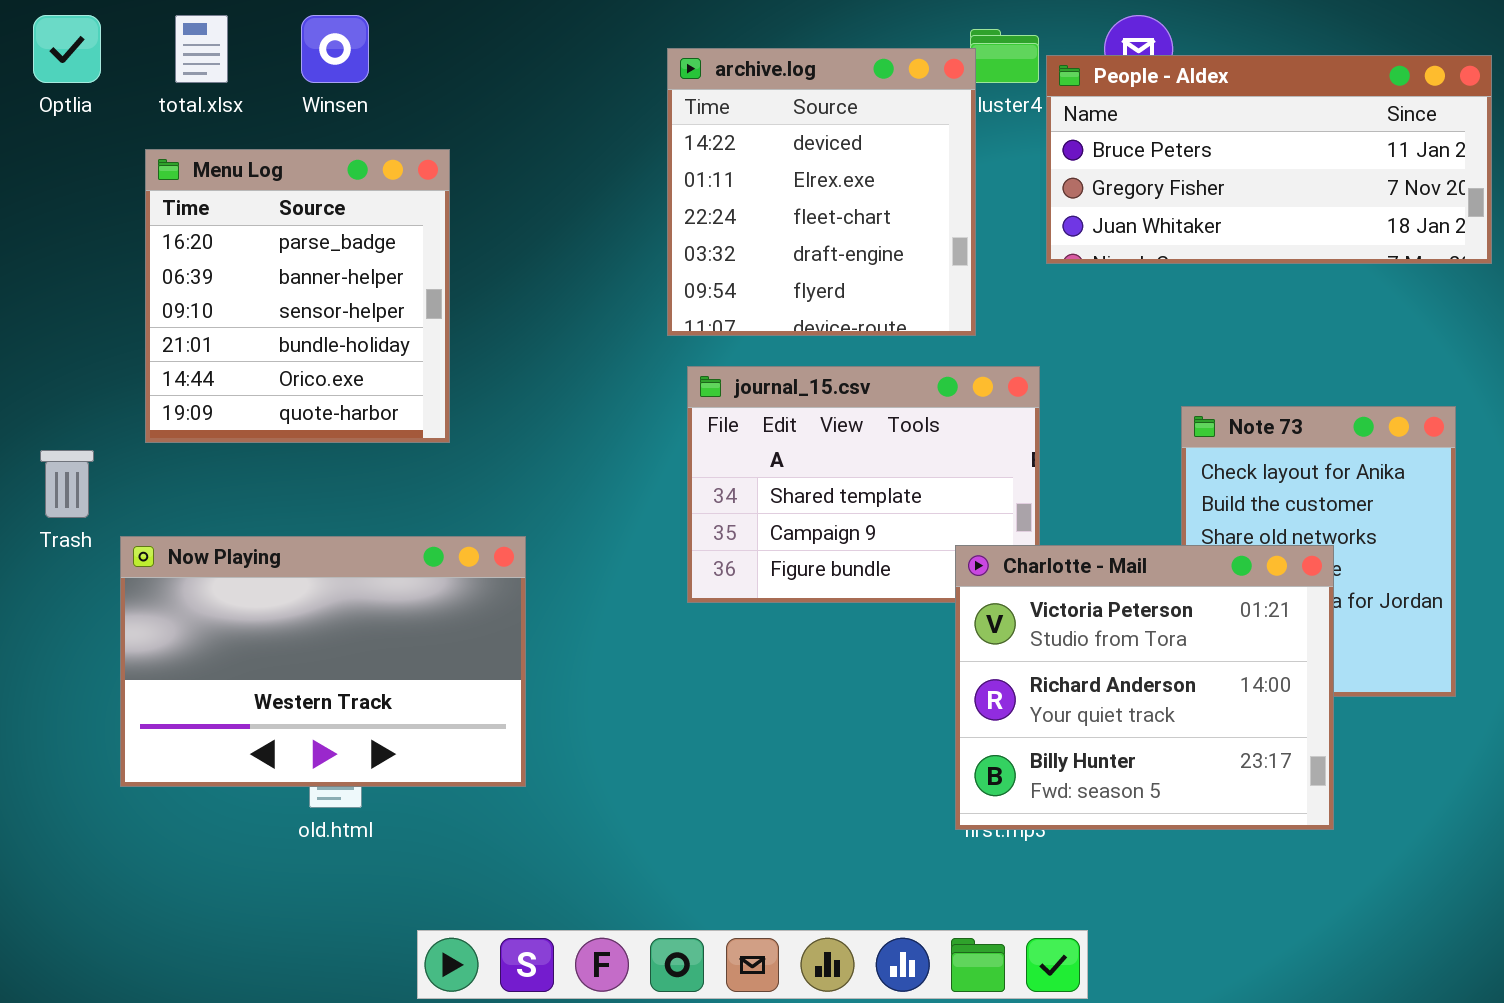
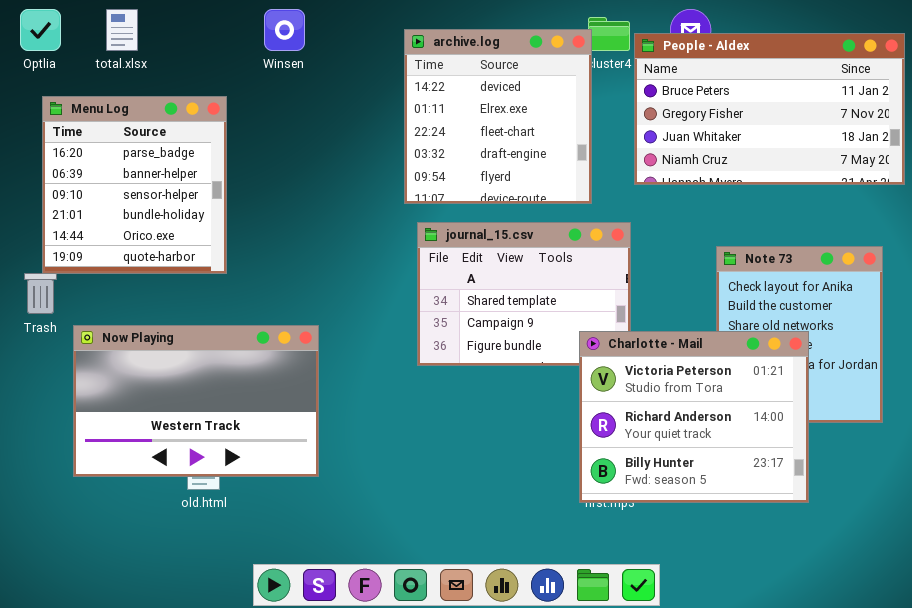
Winsen: [301,15,369,83] -> [264,9,305,51], moved
People - Aldex: [1046,55,1492,264] -> [634,33,905,185], resized
Menu Log: [145,149,450,443] -> [42,96,227,274], moved

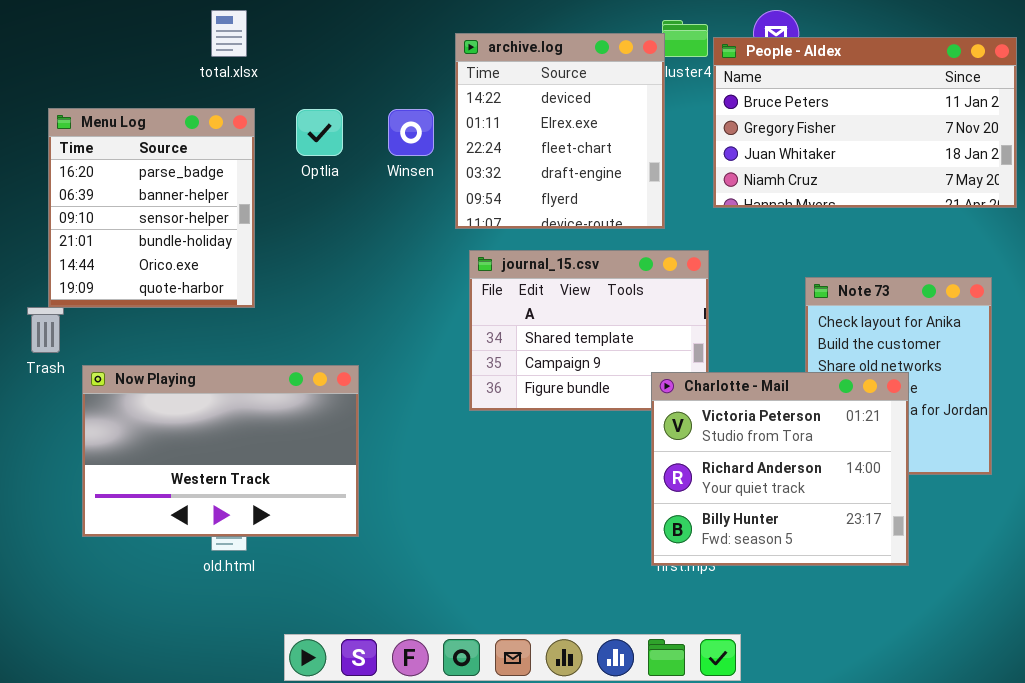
Optlia: [20,9,61,51] -> [296,109,343,156], moved
total.xlsx: [106,9,138,51] -> [211,10,247,57], moved
Winsen: [264,9,305,51] -> [388,109,434,156], moved

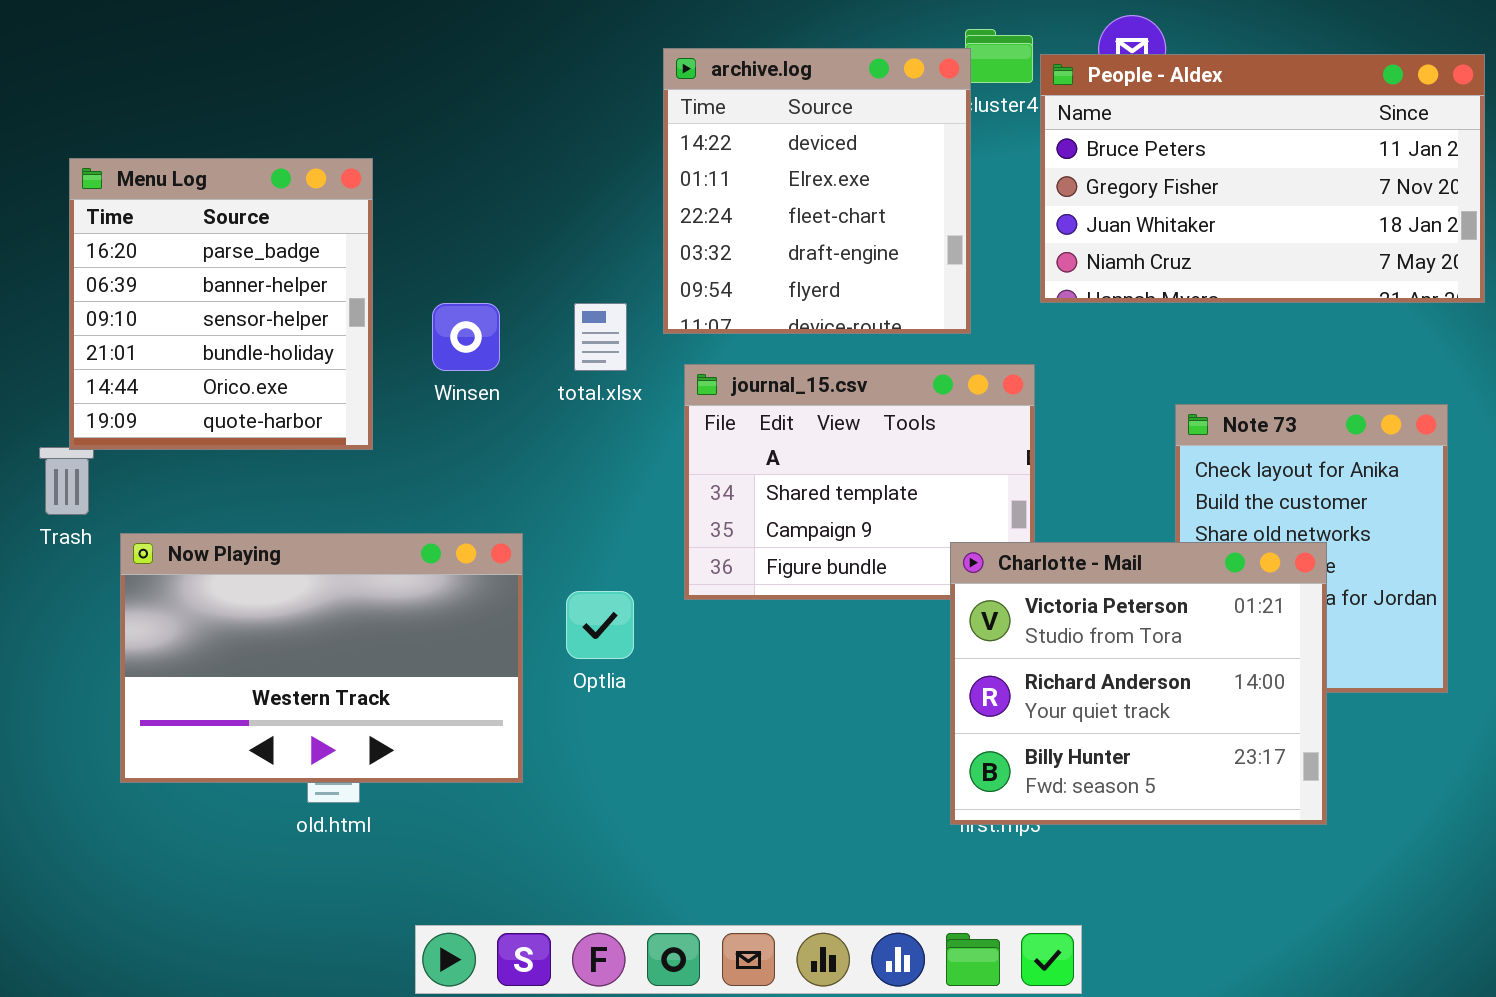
total.xlsx: [211,10,247,57] -> [574,303,627,371], moved
Optlia: [296,109,343,156] -> [566,591,634,659], moved
Winsen: [388,109,434,156] -> [432,303,500,371], moved

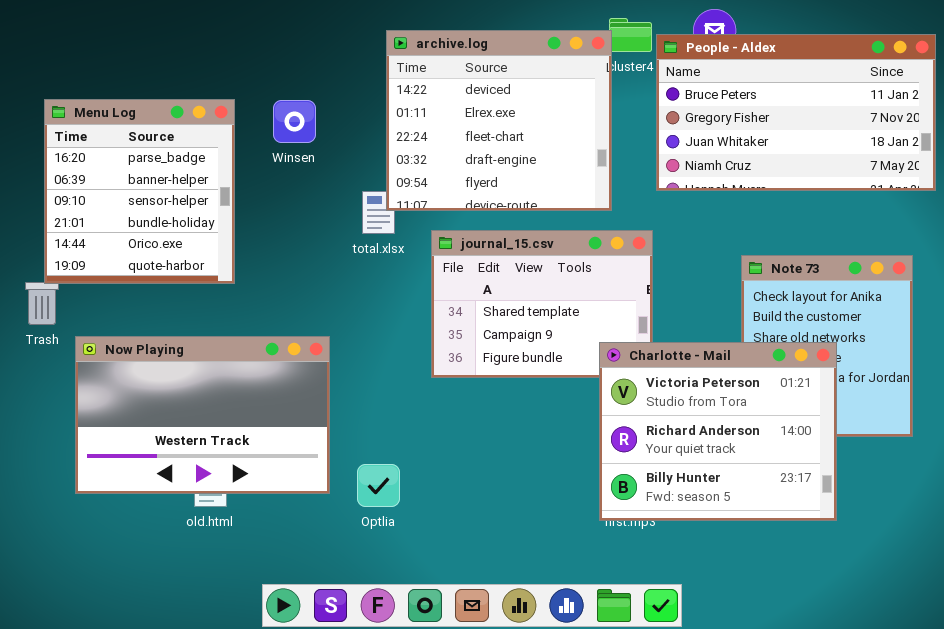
archive.log: [663,48,971,334] -> [386,30,612,211], resized
Winsen: [432,303,500,371] -> [273,100,316,143], moved
Optlia: [566,591,634,659] -> [357,464,400,507], moved

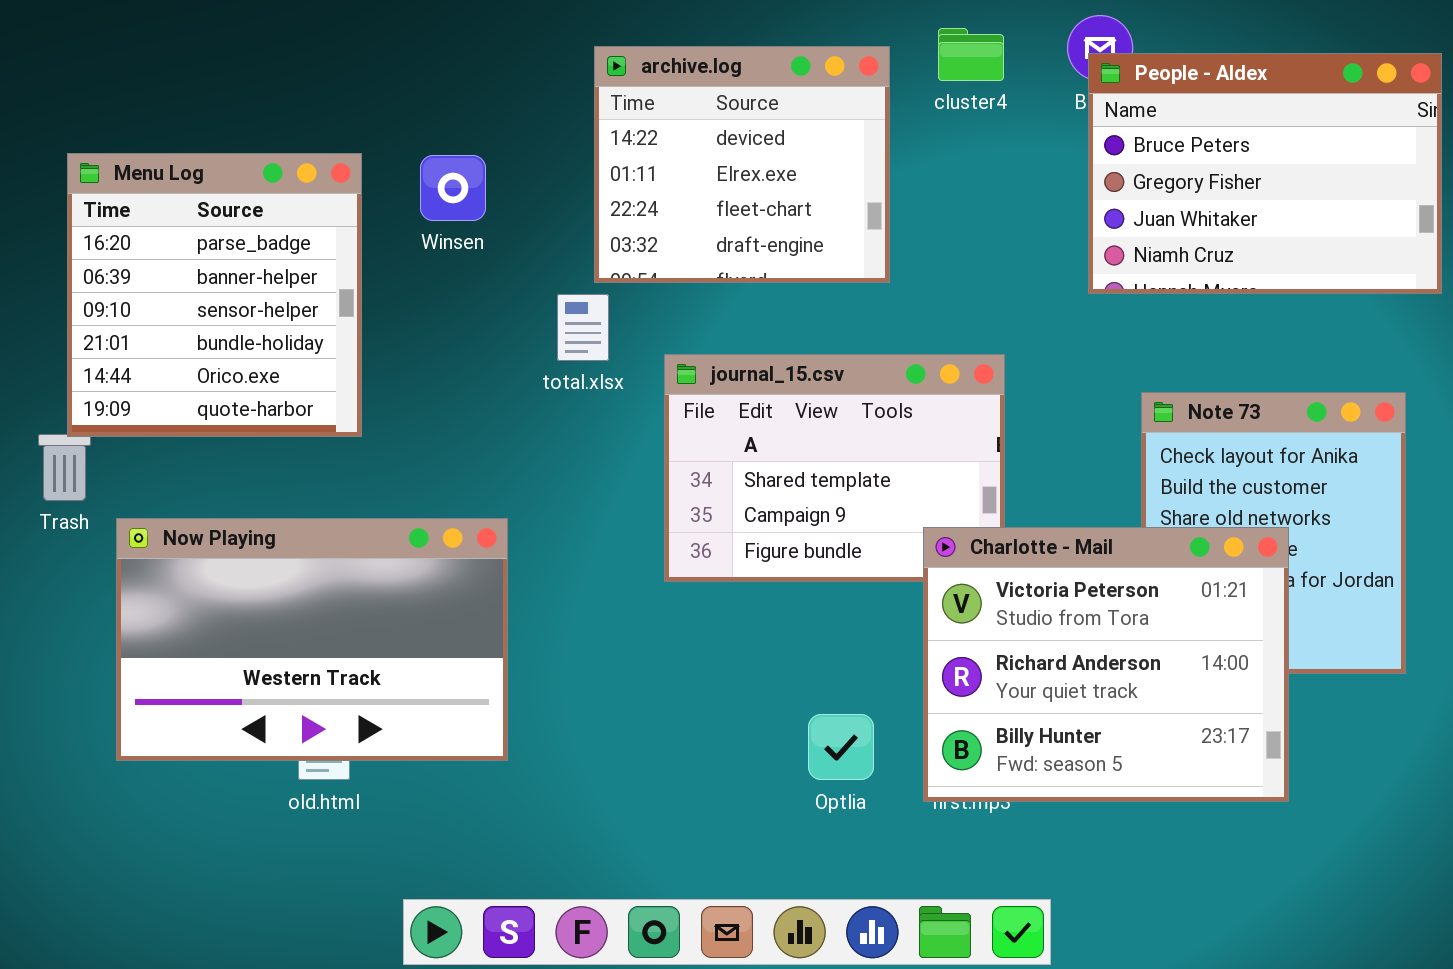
archive.log: [386,30,612,211] -> [594,46,890,283], resized
People - Aldex: [656,34,936,191] -> [1088,53,1442,294], resized
Optlia: [357,464,400,507] -> [808,714,874,780], moved

